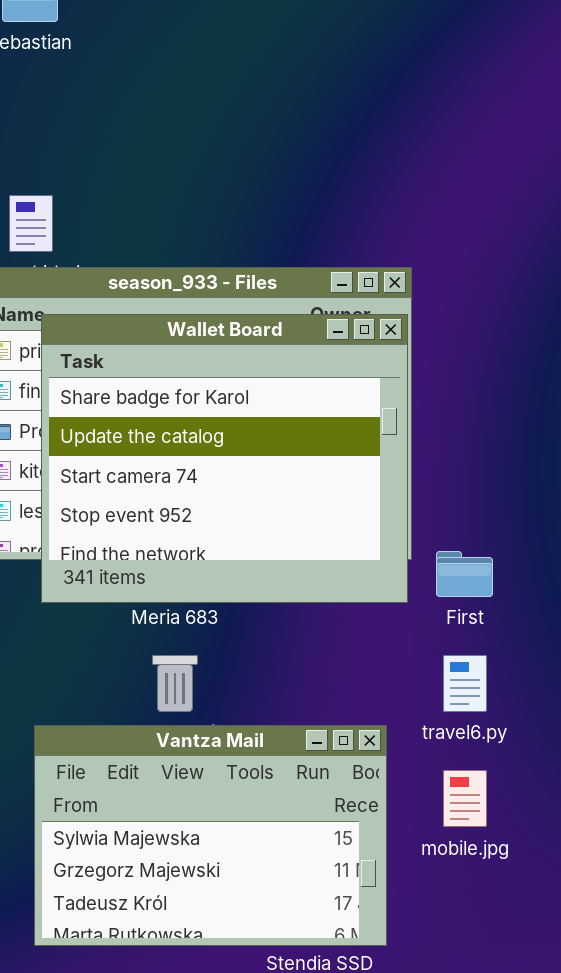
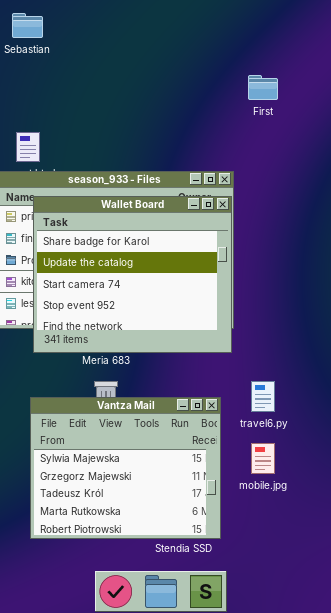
First: [436,551,493,597] -> [248,75,278,100], moved
Vantza Mail: [34,725,387,946] -> [30,397,221,539], resized

